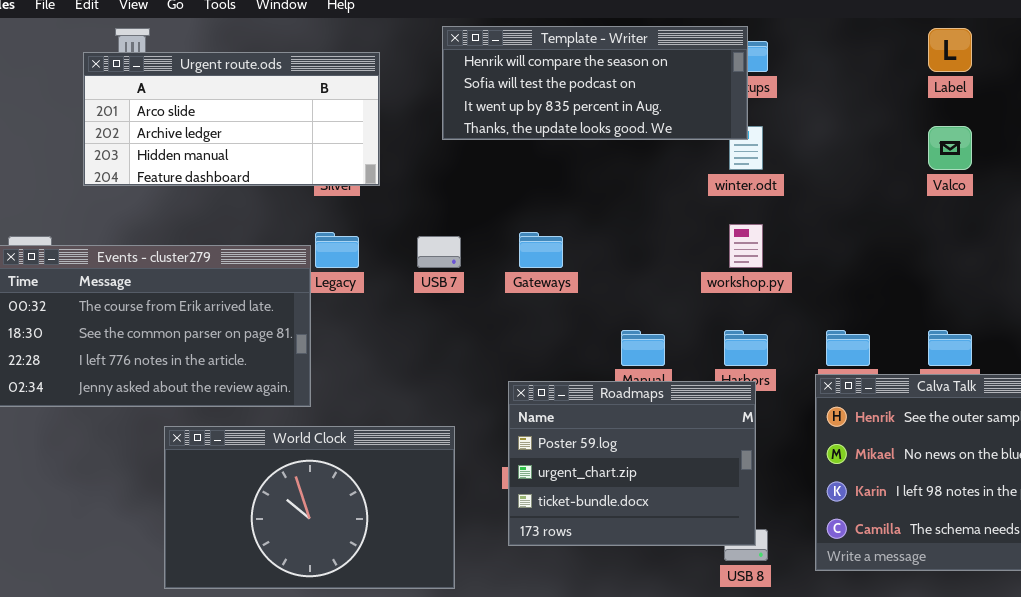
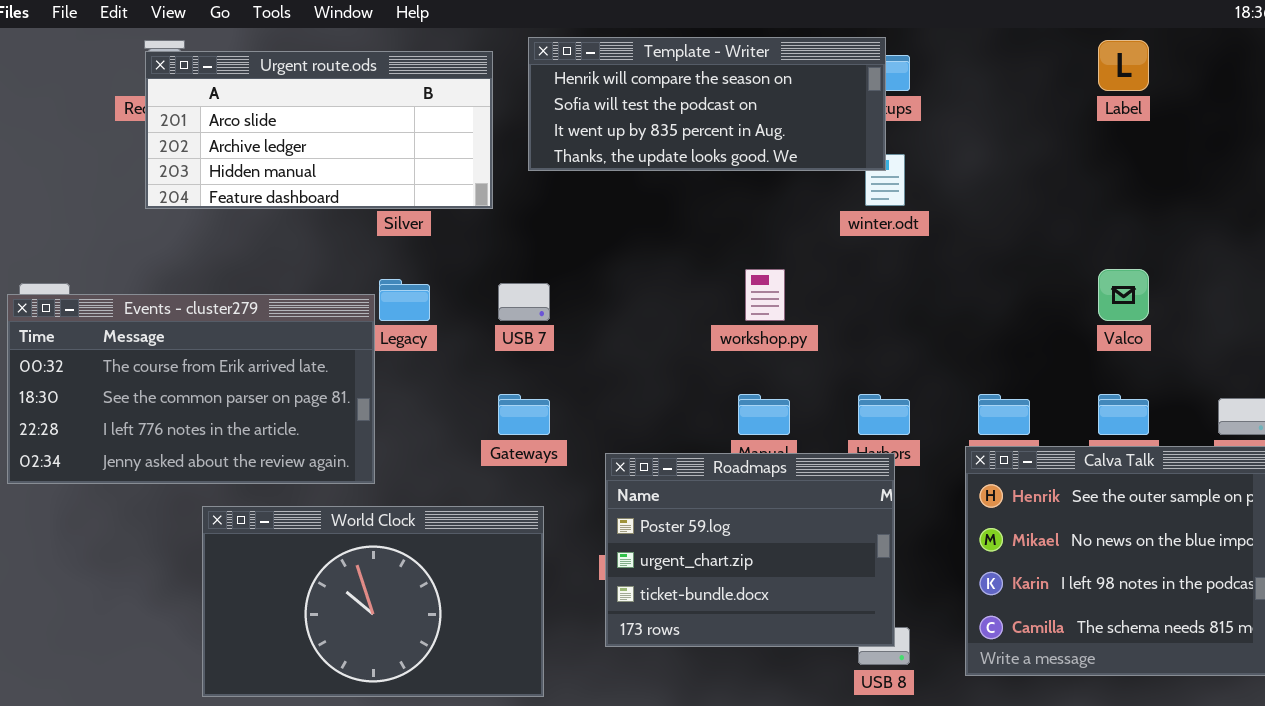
Urgent route.ods: [83,52,380,186] -> [145,51,493,209], moved
Valco: [928,126,972,170] -> [1098,269,1149,321], moved
workshop.py: [729,224,763,268] -> [745,269,785,321], moved
Gateways: [519,232,563,268] -> [498,394,550,435], moved

